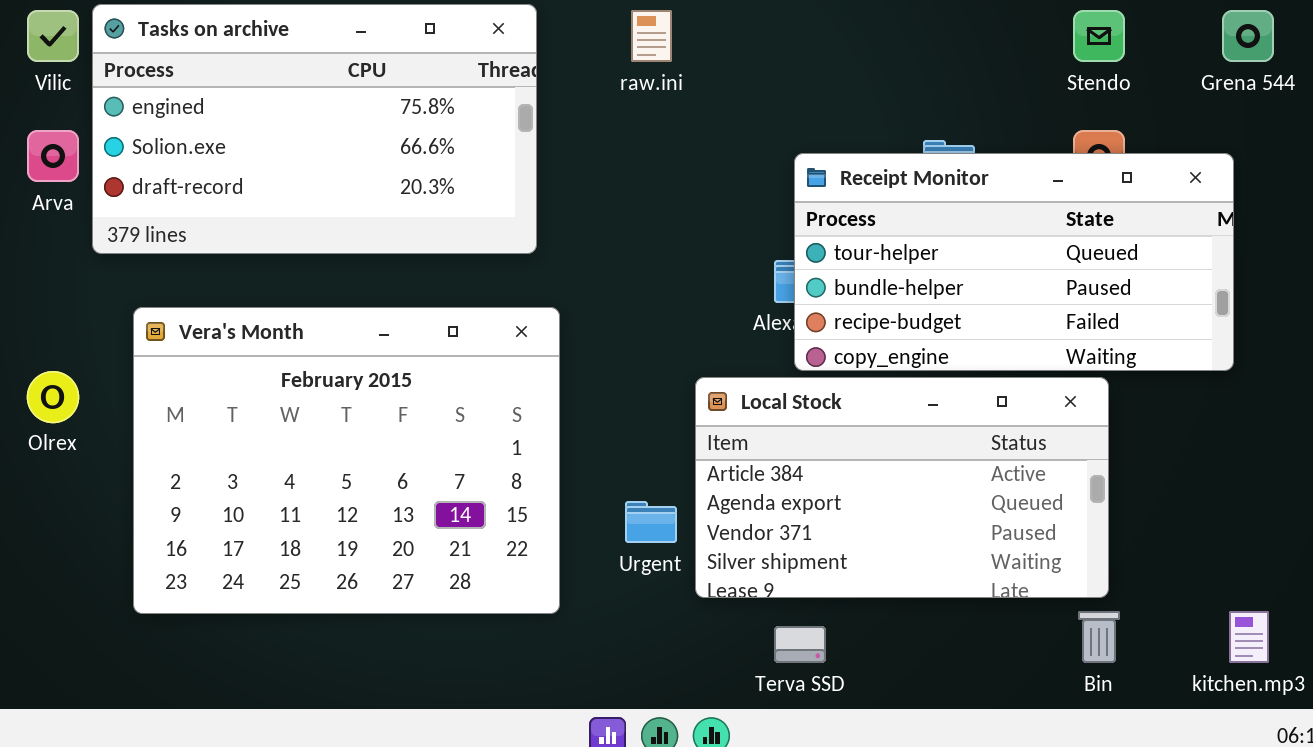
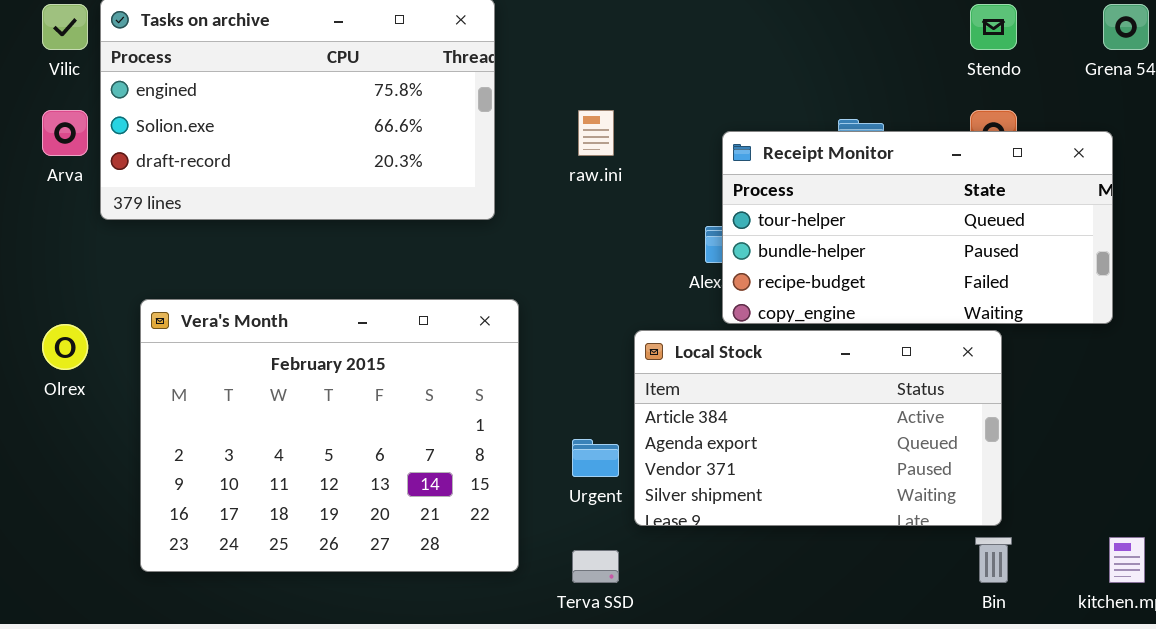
raw.ini: [631,10,672,62] -> [578,110,614,156], moved
Vera's Month: [133,307,560,614] -> [140,299,519,572], moved
Terva SSD: [774,626,826,663] -> [572,550,619,583], moved

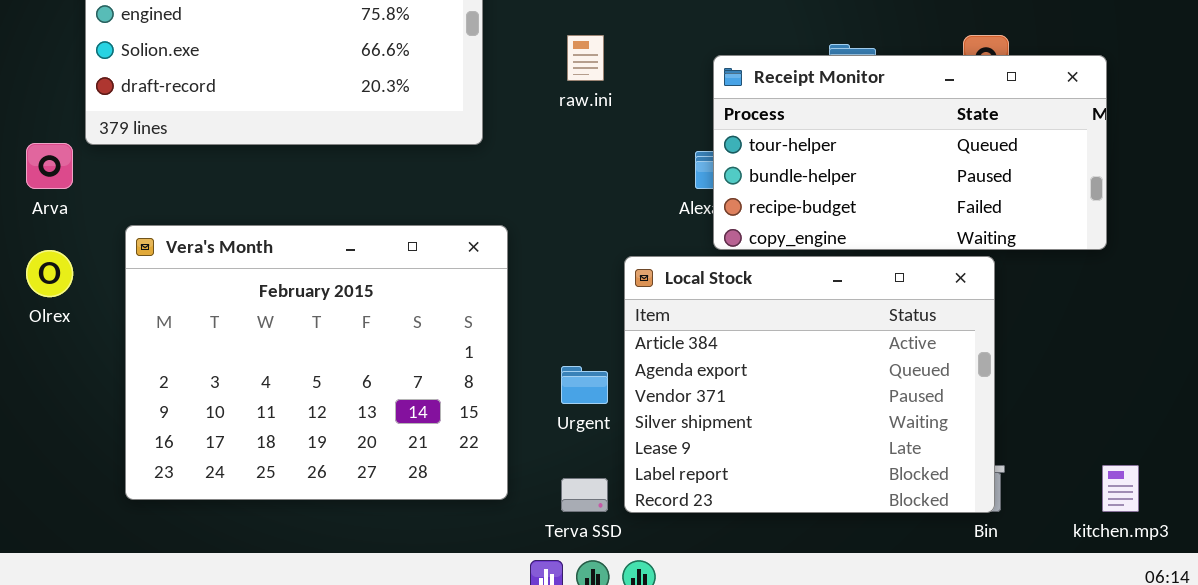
Arva: [42,110,88,156] -> [26,143,73,189], moved
Local Stock: [634,330,1002,526] -> [624,256,995,513], resized

